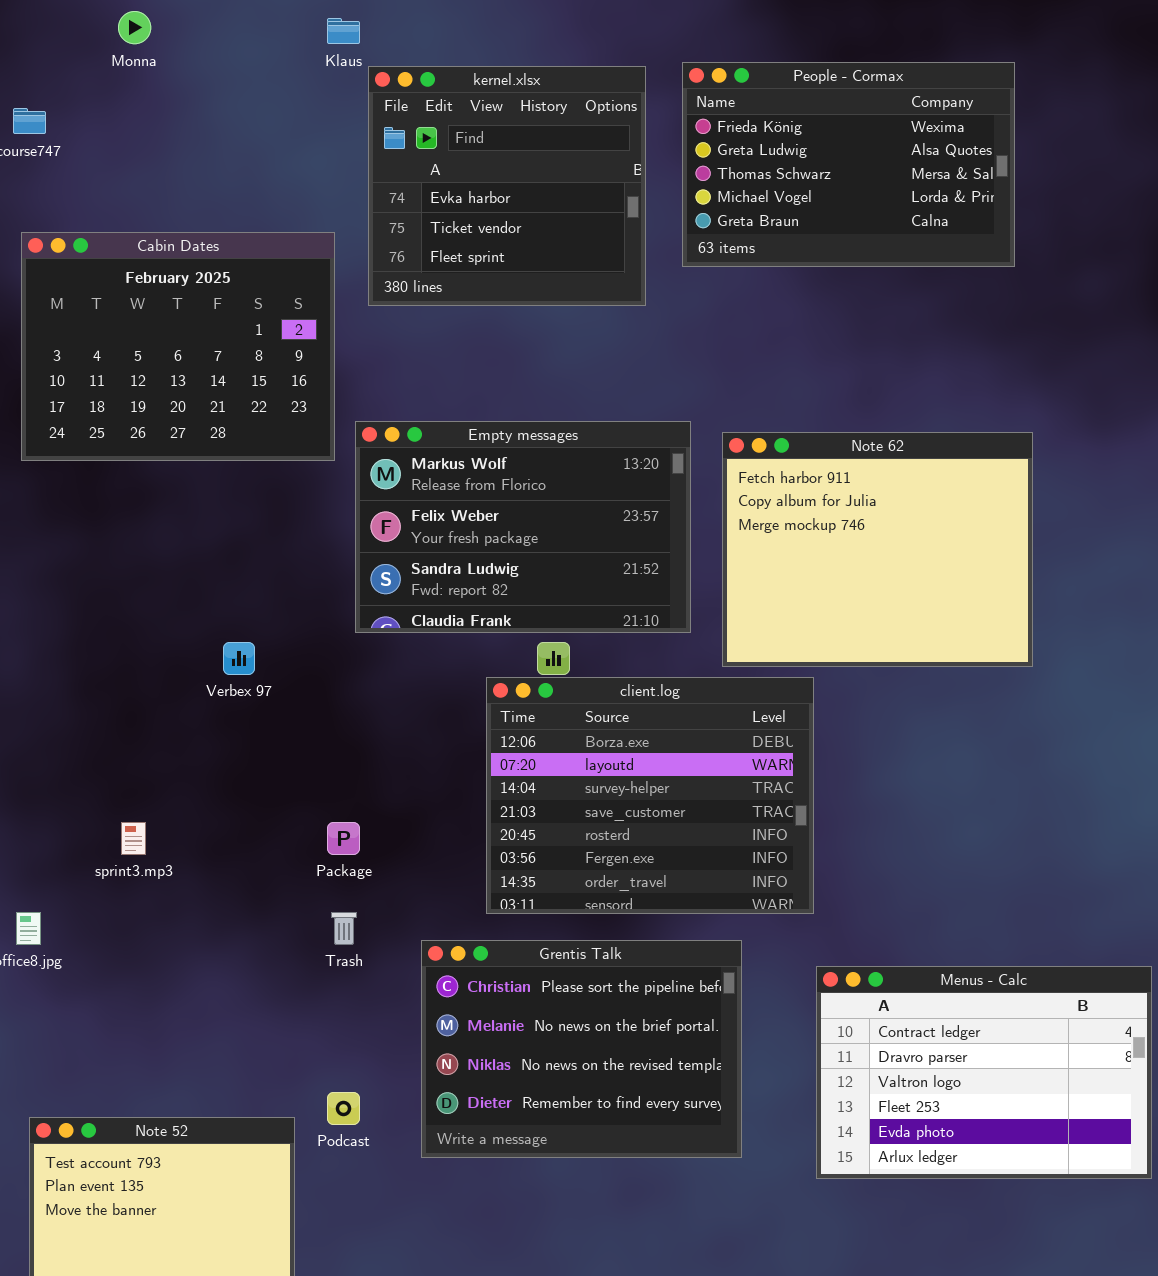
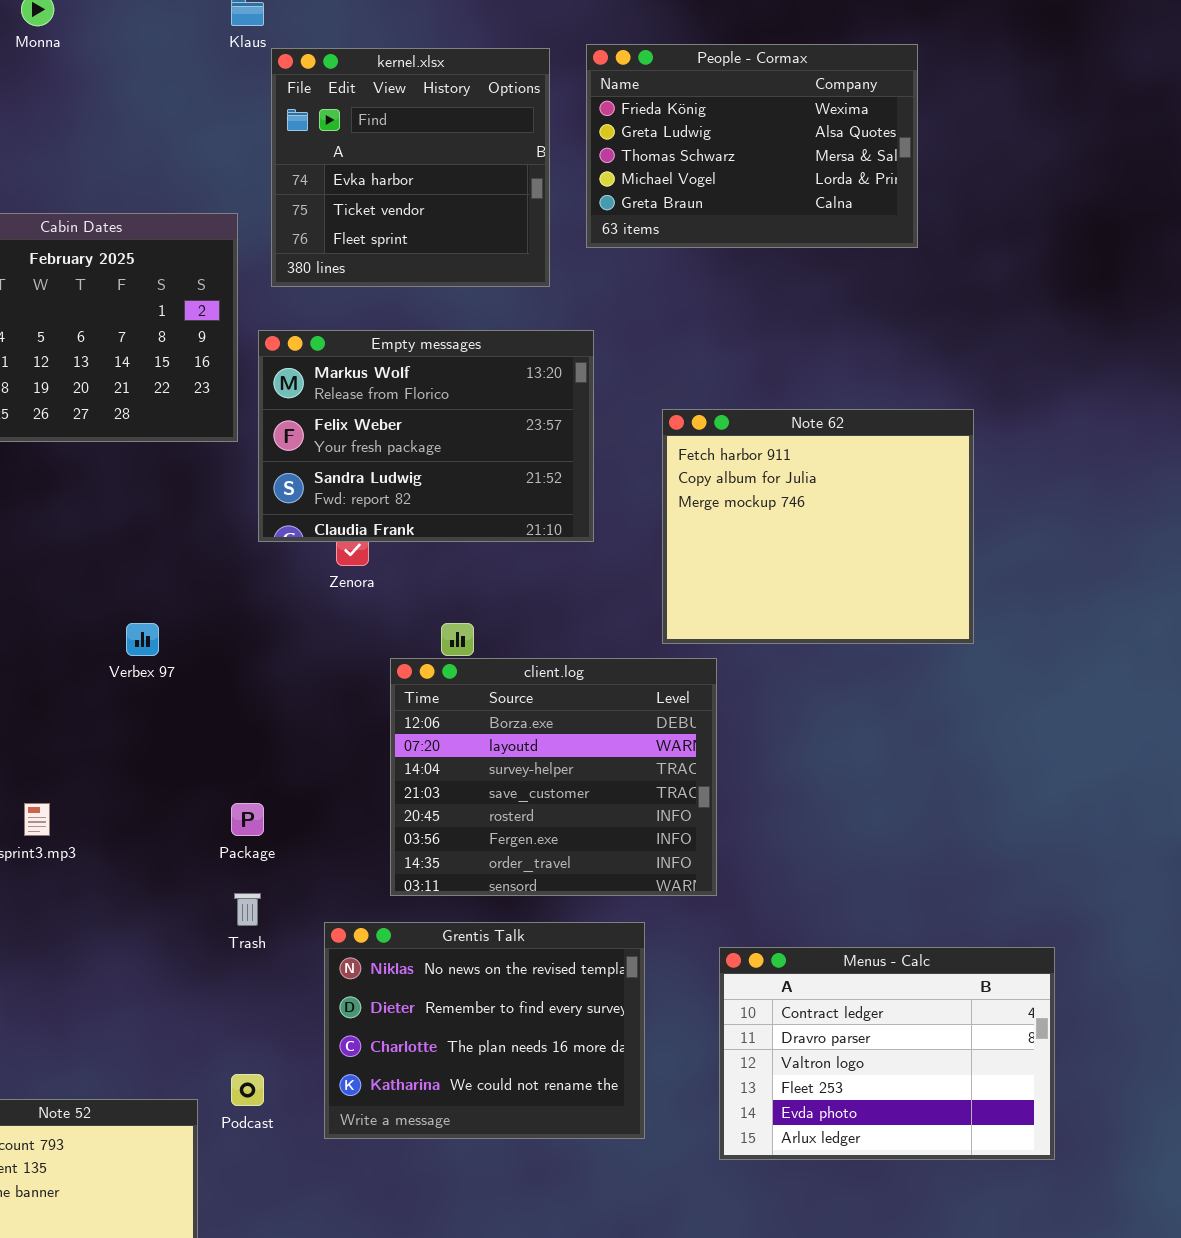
Empty messages: [355,421,691,633] -> [258,330,594,542], moved
Note 62: [722,432,1033,667] -> [662,409,974,644], moved
Grentis Talk: [421,940,742,1158] -> [324,922,645,1139], scrolled down 2 rows

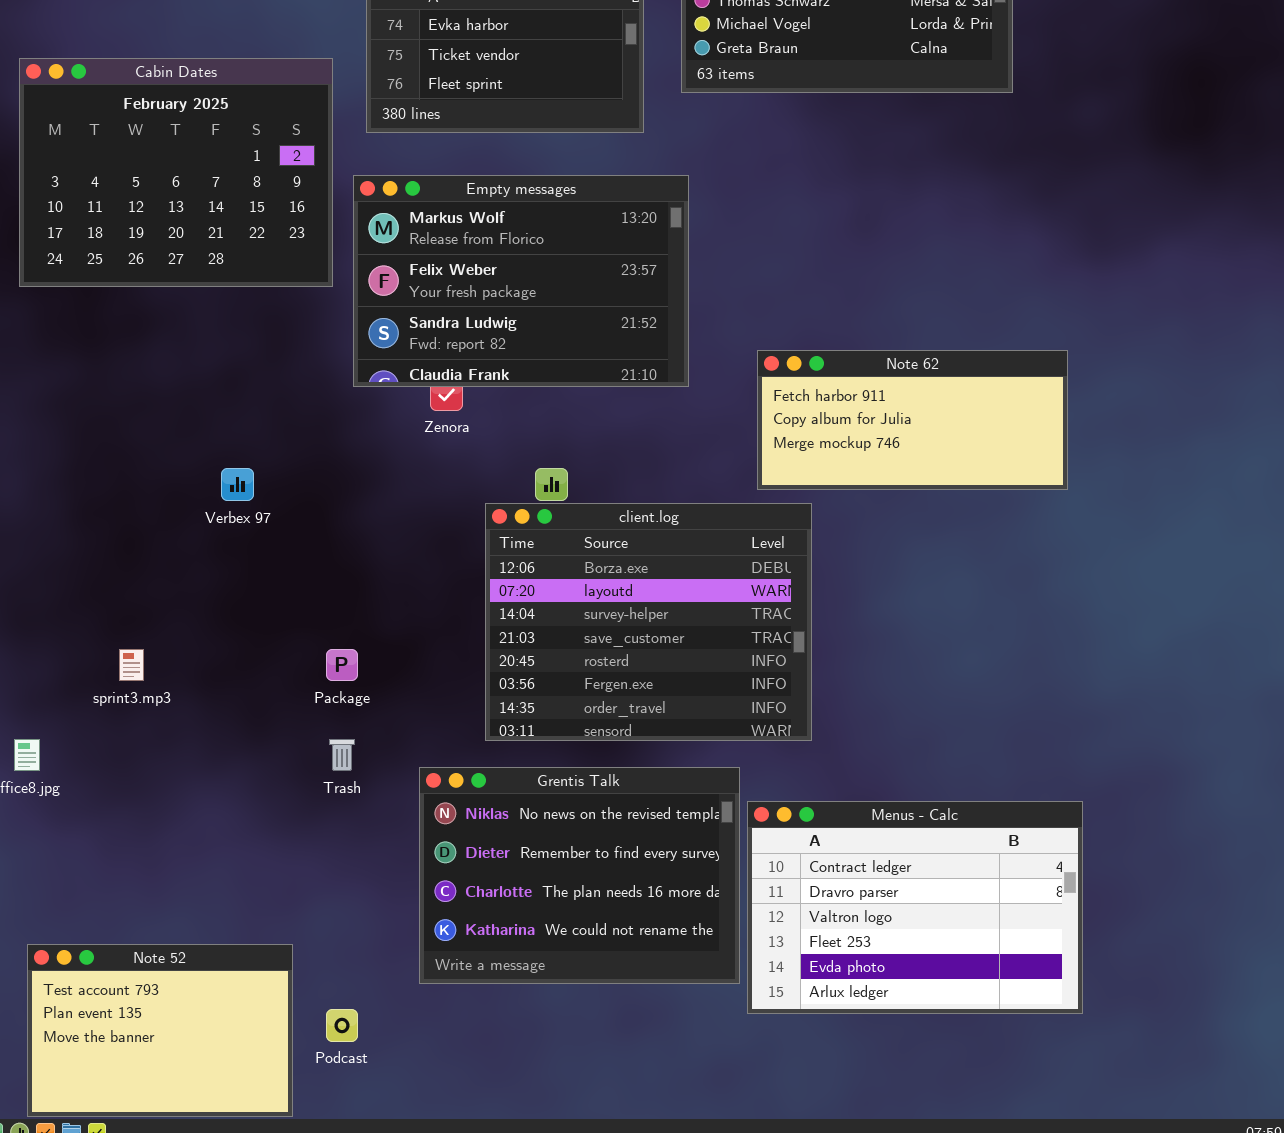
Note 62: [662,409,974,644] -> [757,350,1068,490], resized
Menus - Calc: [719,947,1055,1160] -> [747,801,1083,1014], moved
Podcast: [231,1074,264,1106] -> [326,1009,358,1042], moved

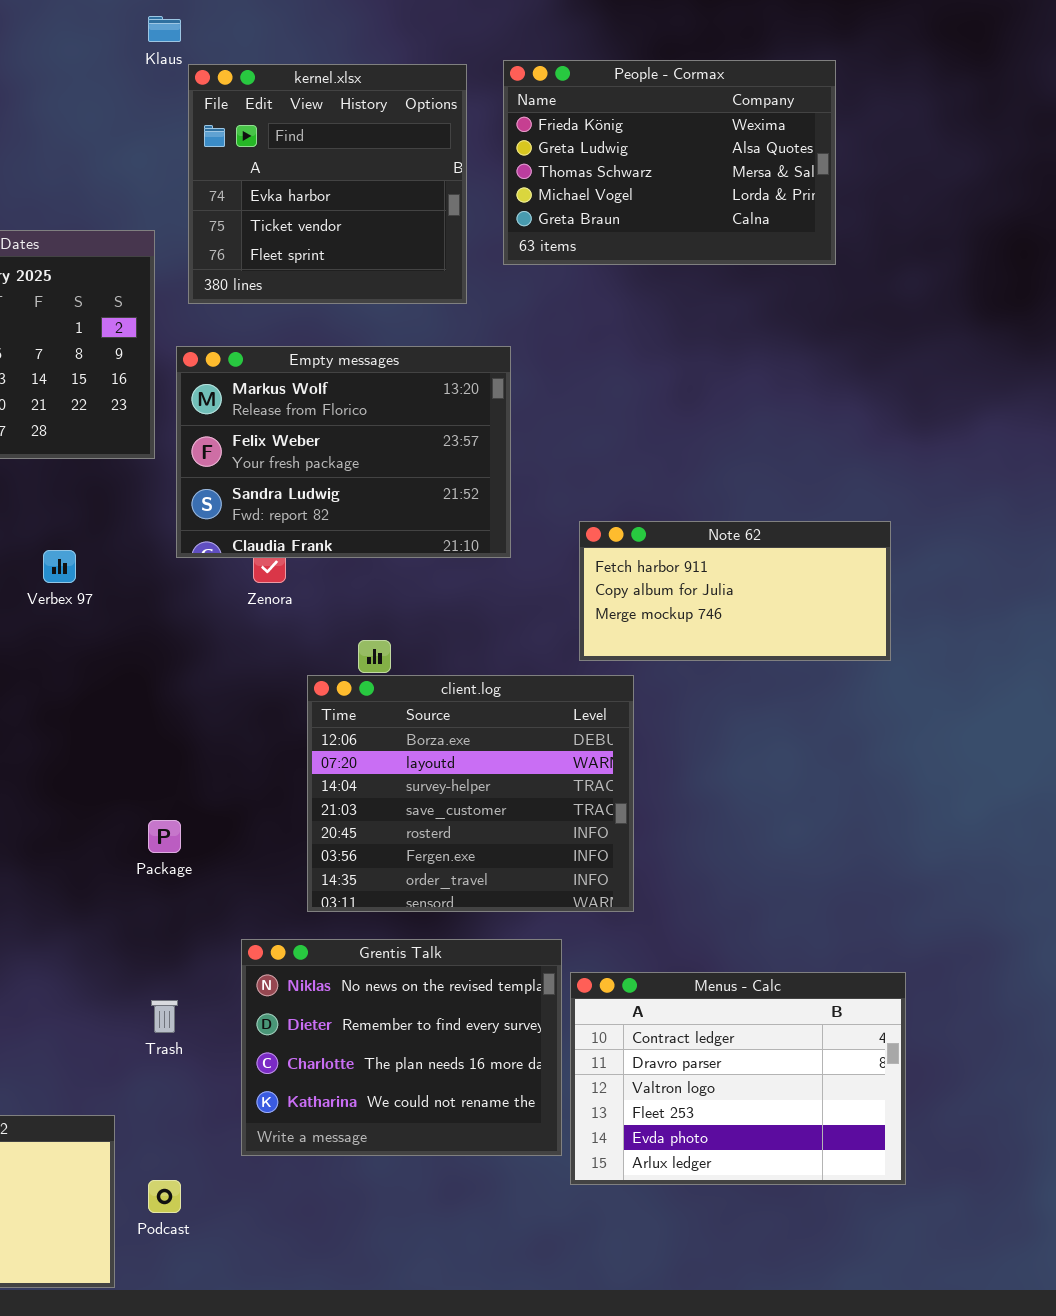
Verbex 97: [221,468,254,501] -> [43,550,76,583], moved
Trash: [329,739,355,771] -> [151,1000,178,1033], moved

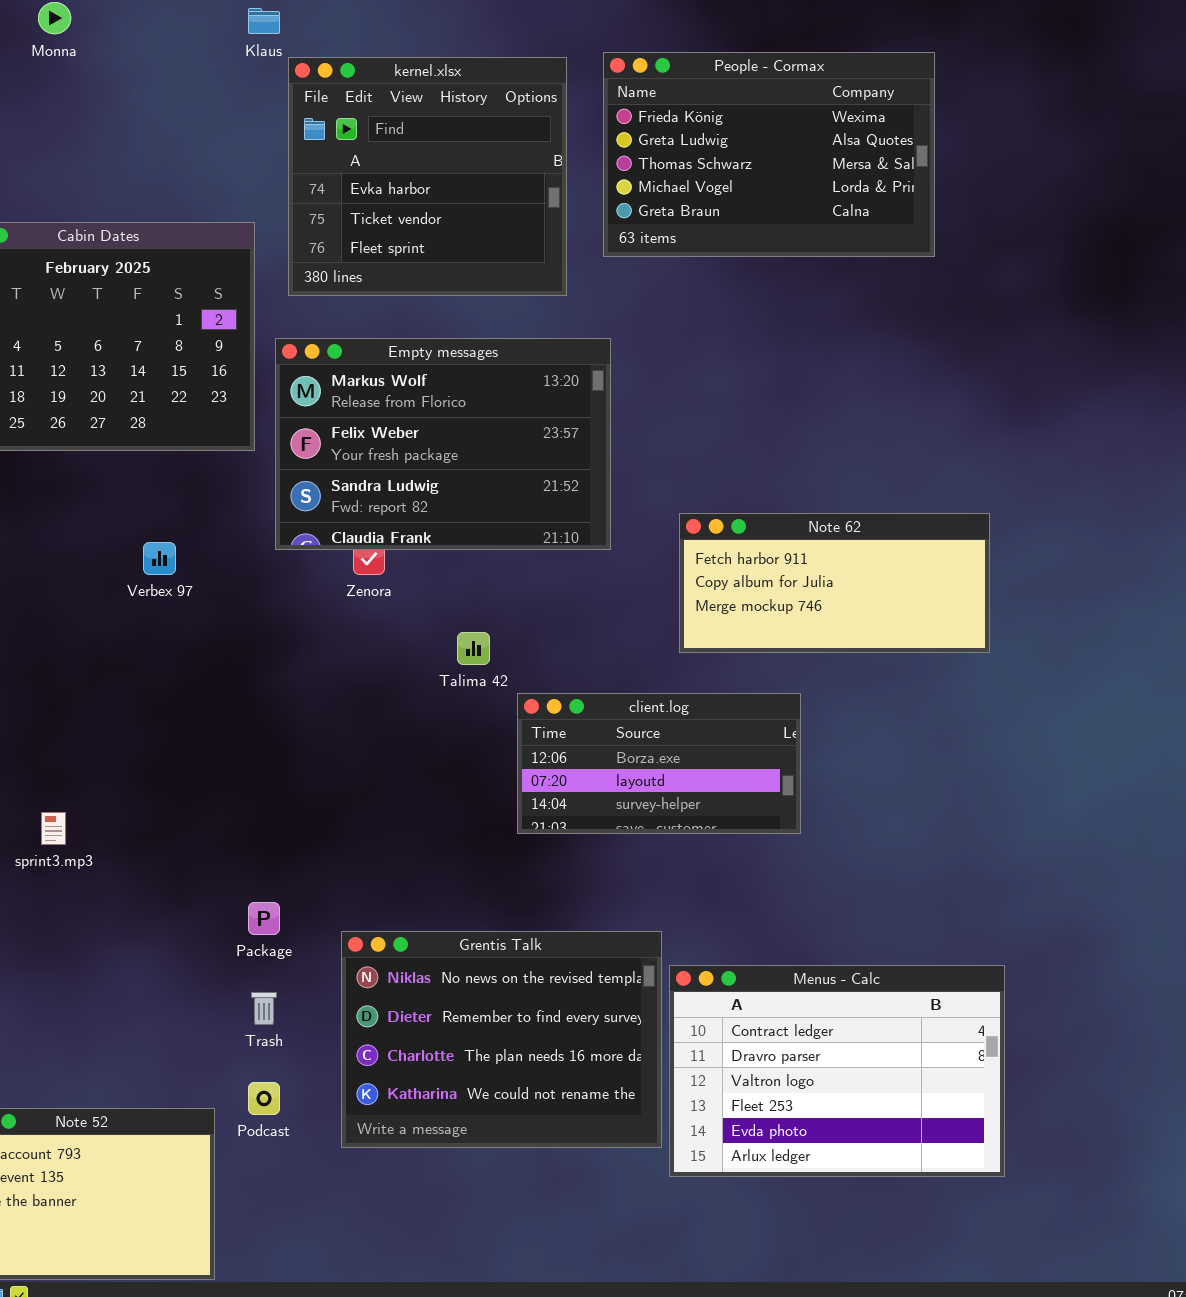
client.log: [307,675,634,912] -> [517,693,801,834], moved, resized
Package: [148,820,181,853] -> [248,902,280,935], moved
Podcast: [148,1180,181,1213] -> [248,1082,280,1115], moved

